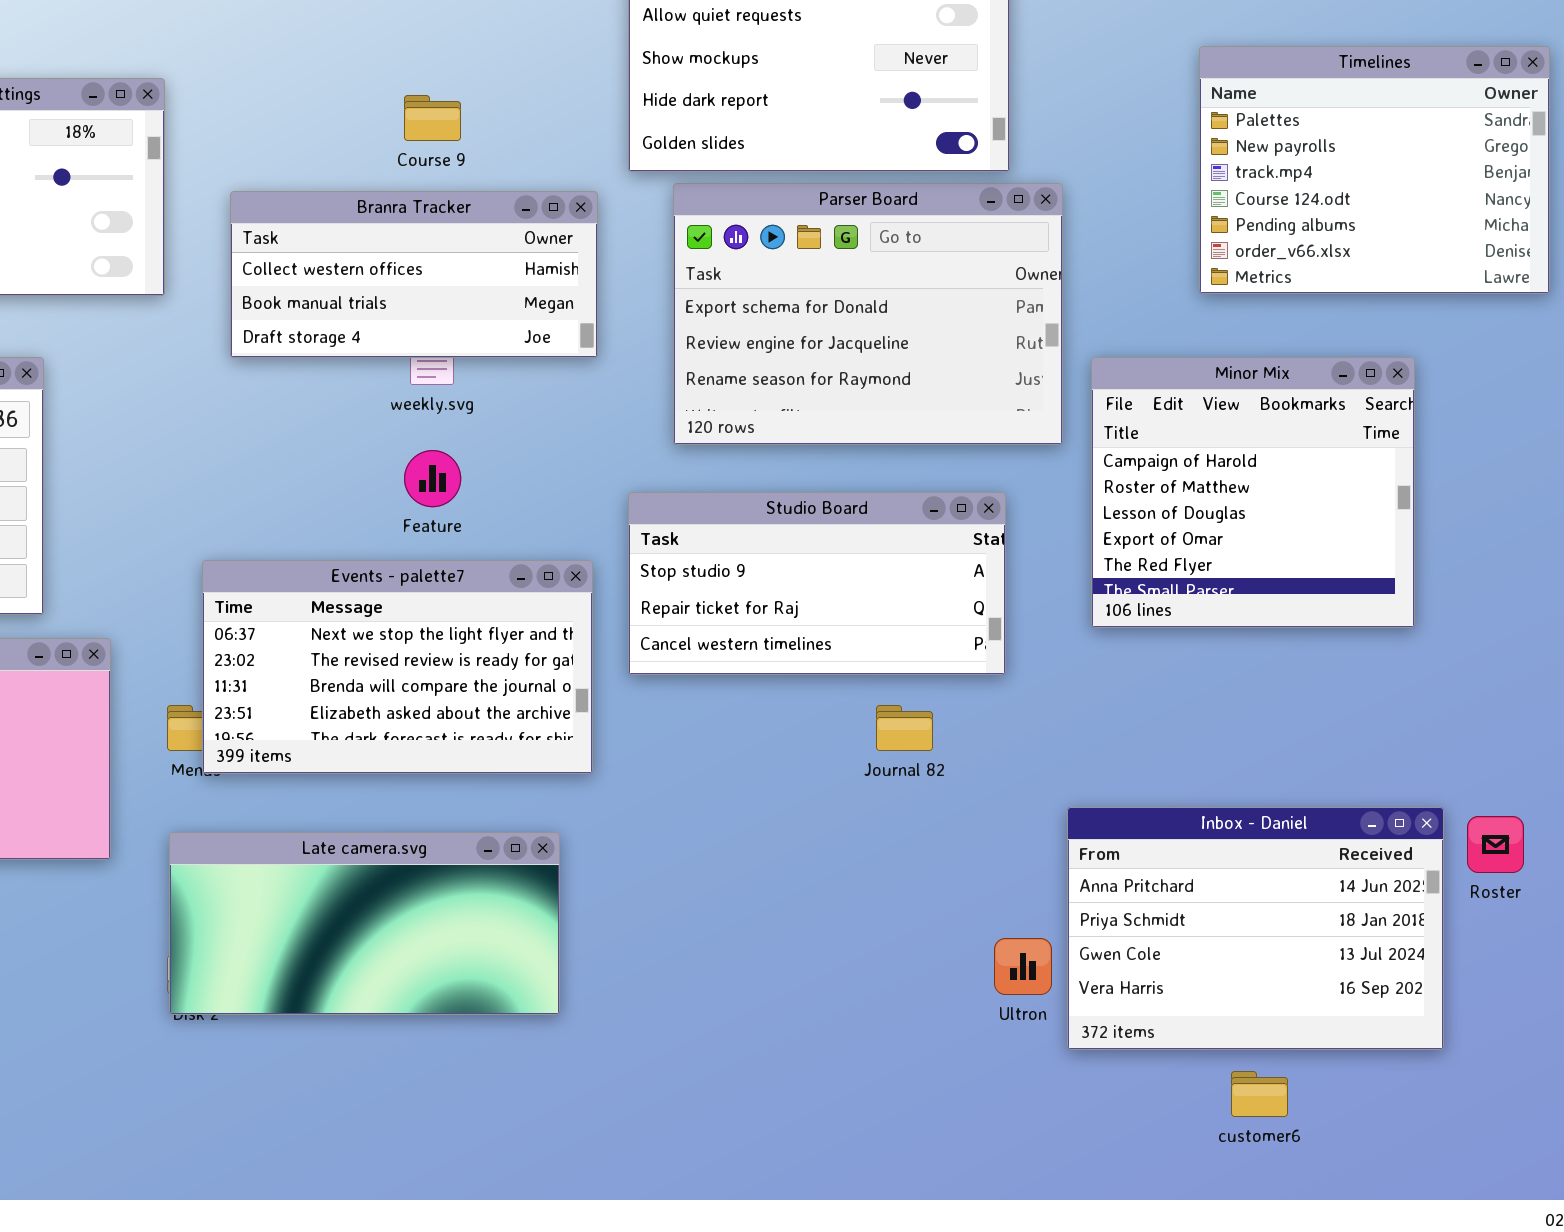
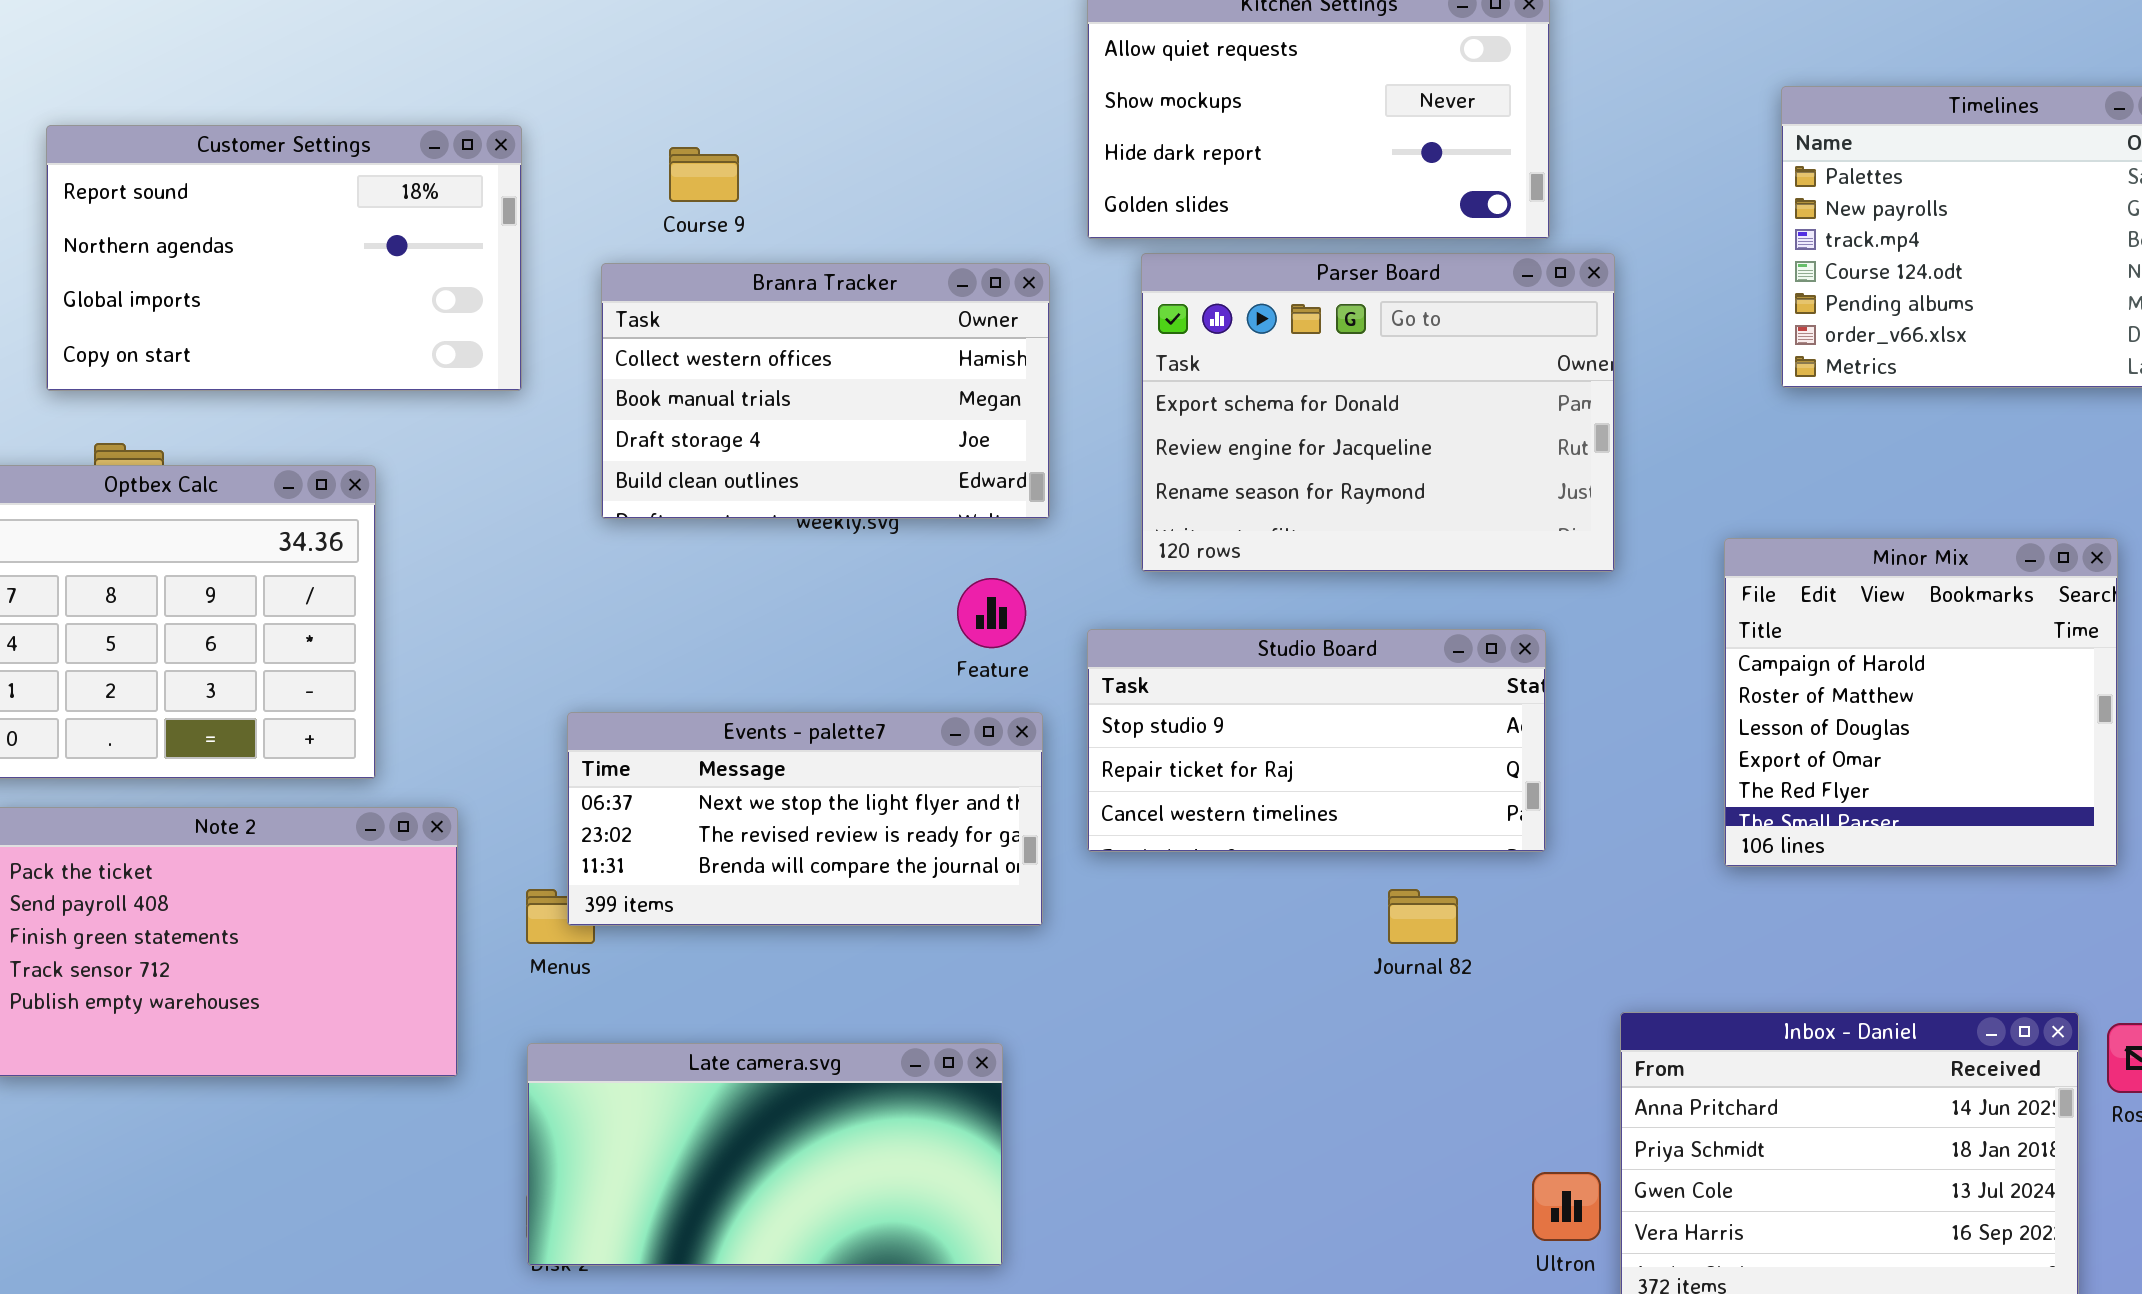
Course 9: [404,95,461,141] -> [669,147,739,202], moved
Branra Tracker: [230,191,598,358] -> [601,263,1050,519], resized
Minor Mix: [1091,357,1415,628] -> [1724,538,2118,867], moved
Feature: [404,450,461,507] -> [957,578,1026,648], moved
Events - palette7: [202,560,593,774] -> [567,712,1043,926], resized

